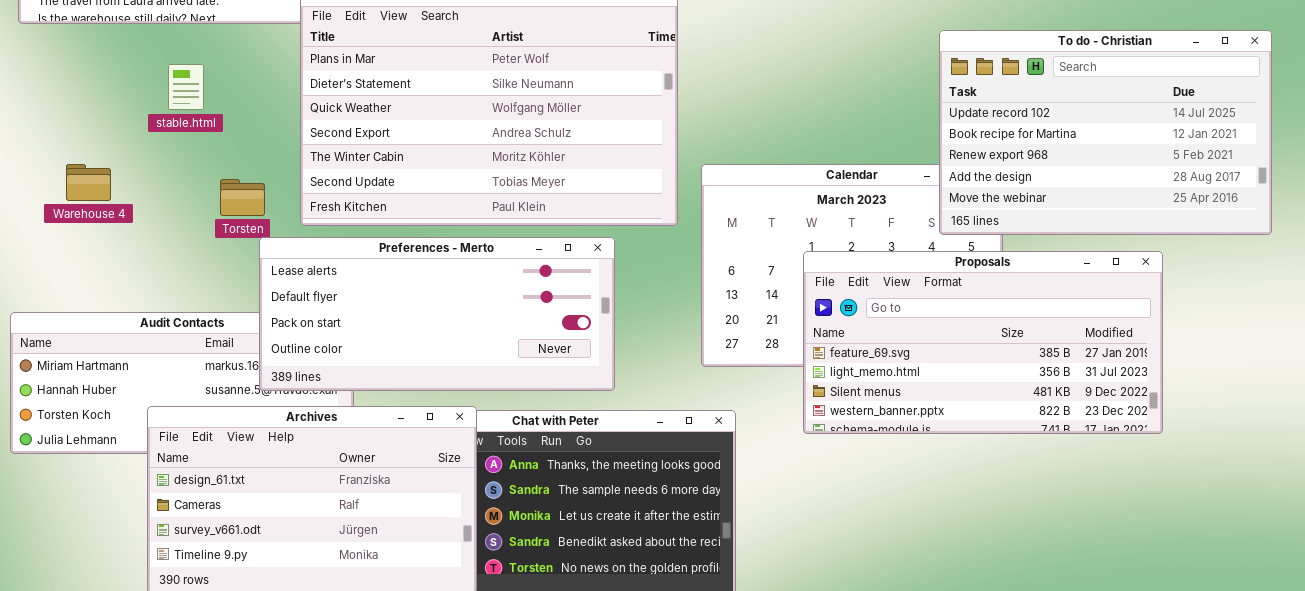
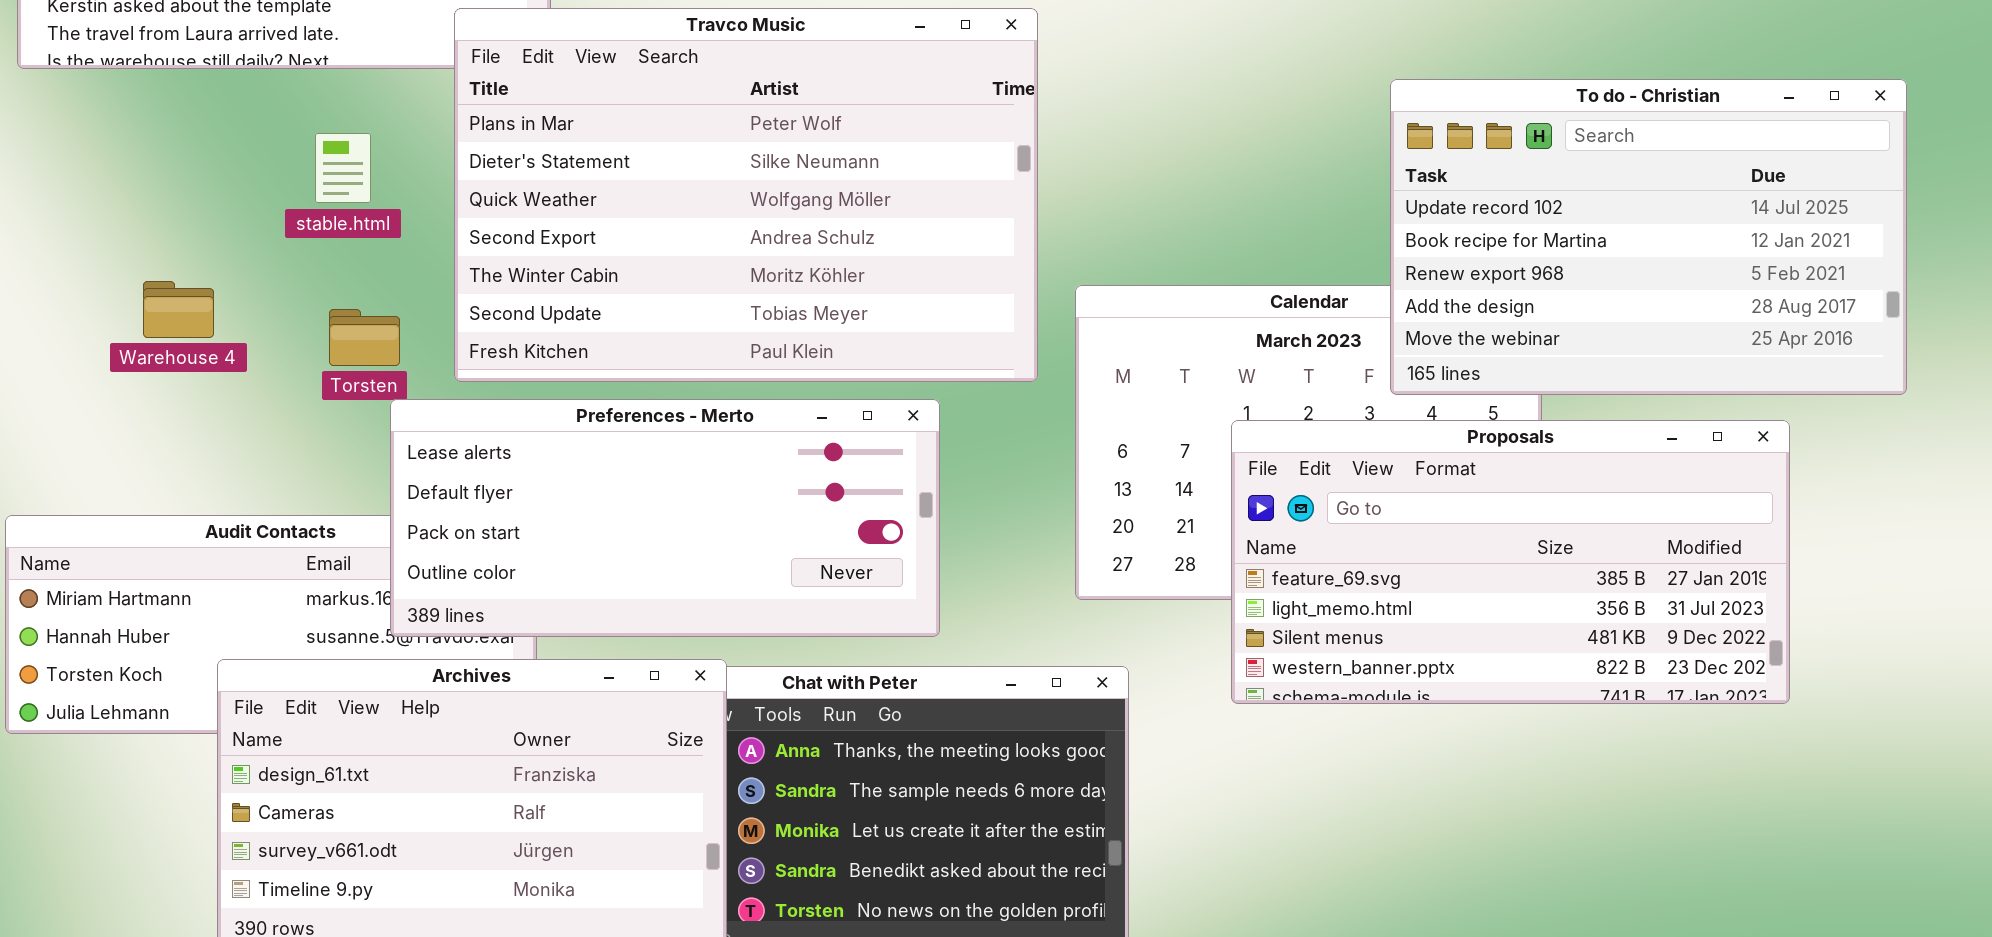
To do - Christian: [939,30,1272,235] -> [1390,79,1907,395], moved
stable.html: [168,64,204,110] -> [315,133,371,203], moved
Warehouse 4: [66,164,111,201] -> [143,281,214,338], moved

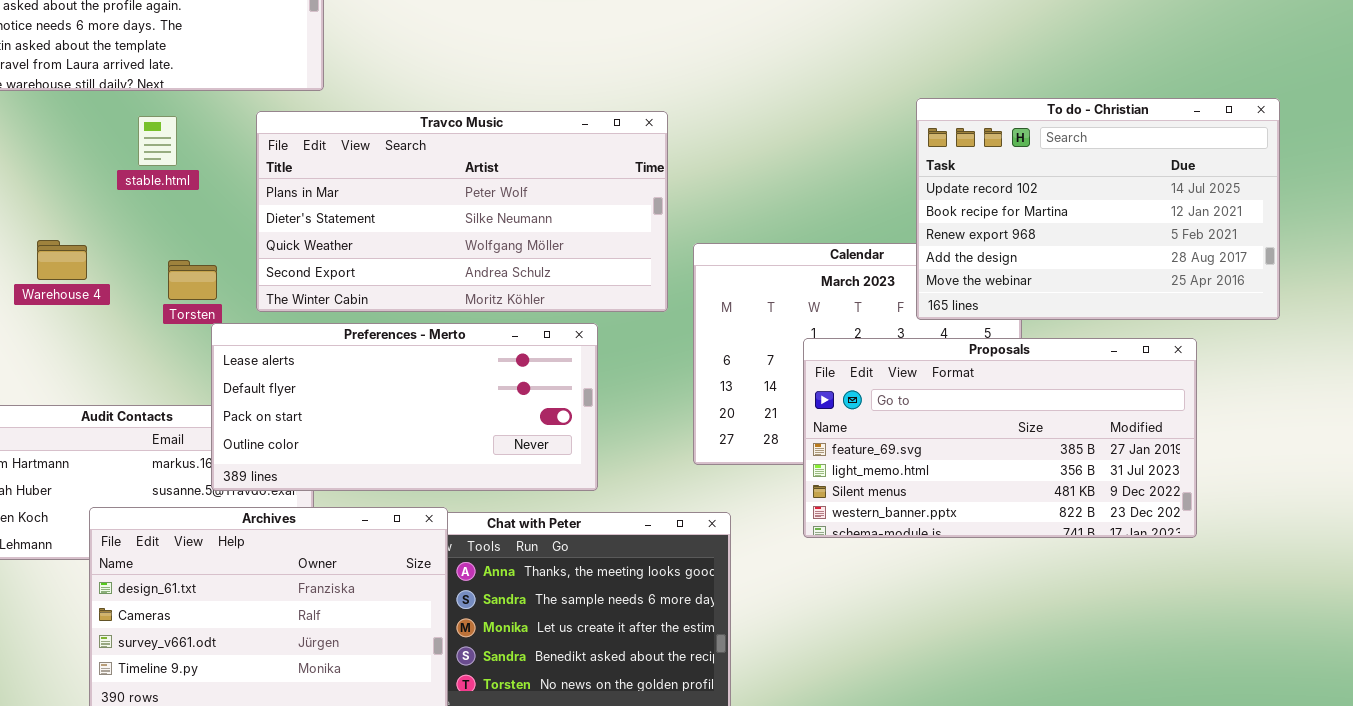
Travco Music: [454,8,1038,382] -> [256,111,668,312], resized
stable.html: [315,133,371,203] -> [138,116,177,166], moved

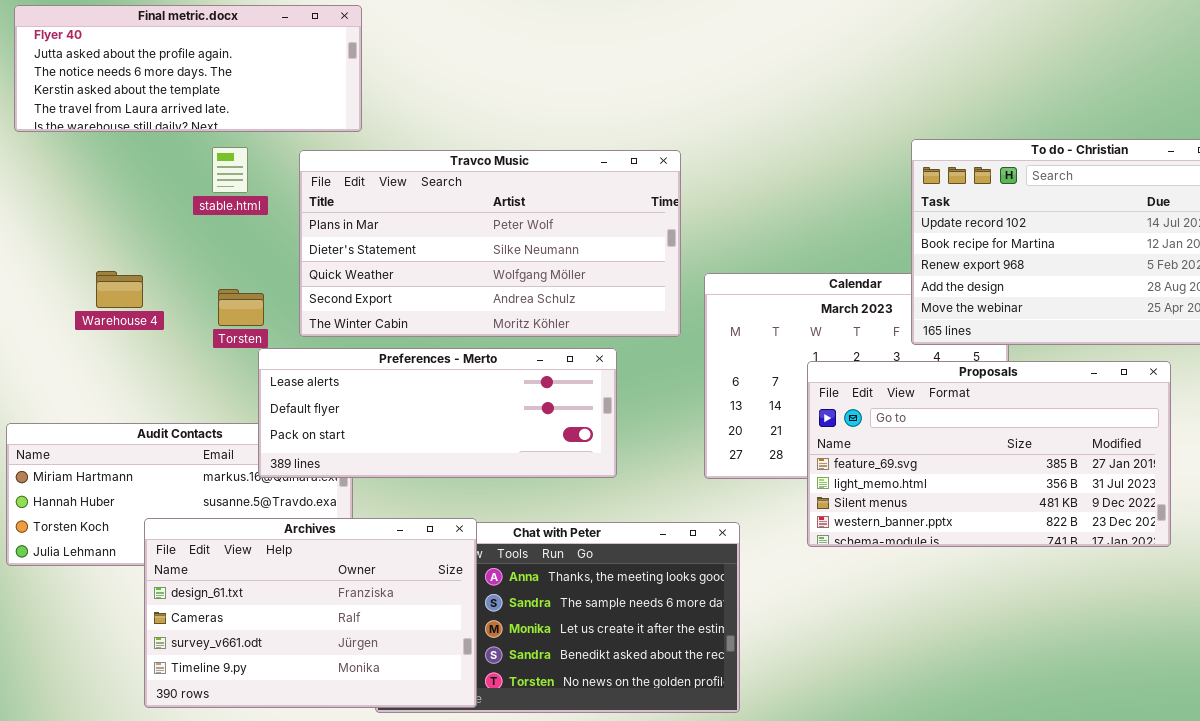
stable.html: [138,116,177,166] -> [212,147,248,193], moved
Preferences - Merto: [211,323,598,491] -> [258,348,617,478], resized

